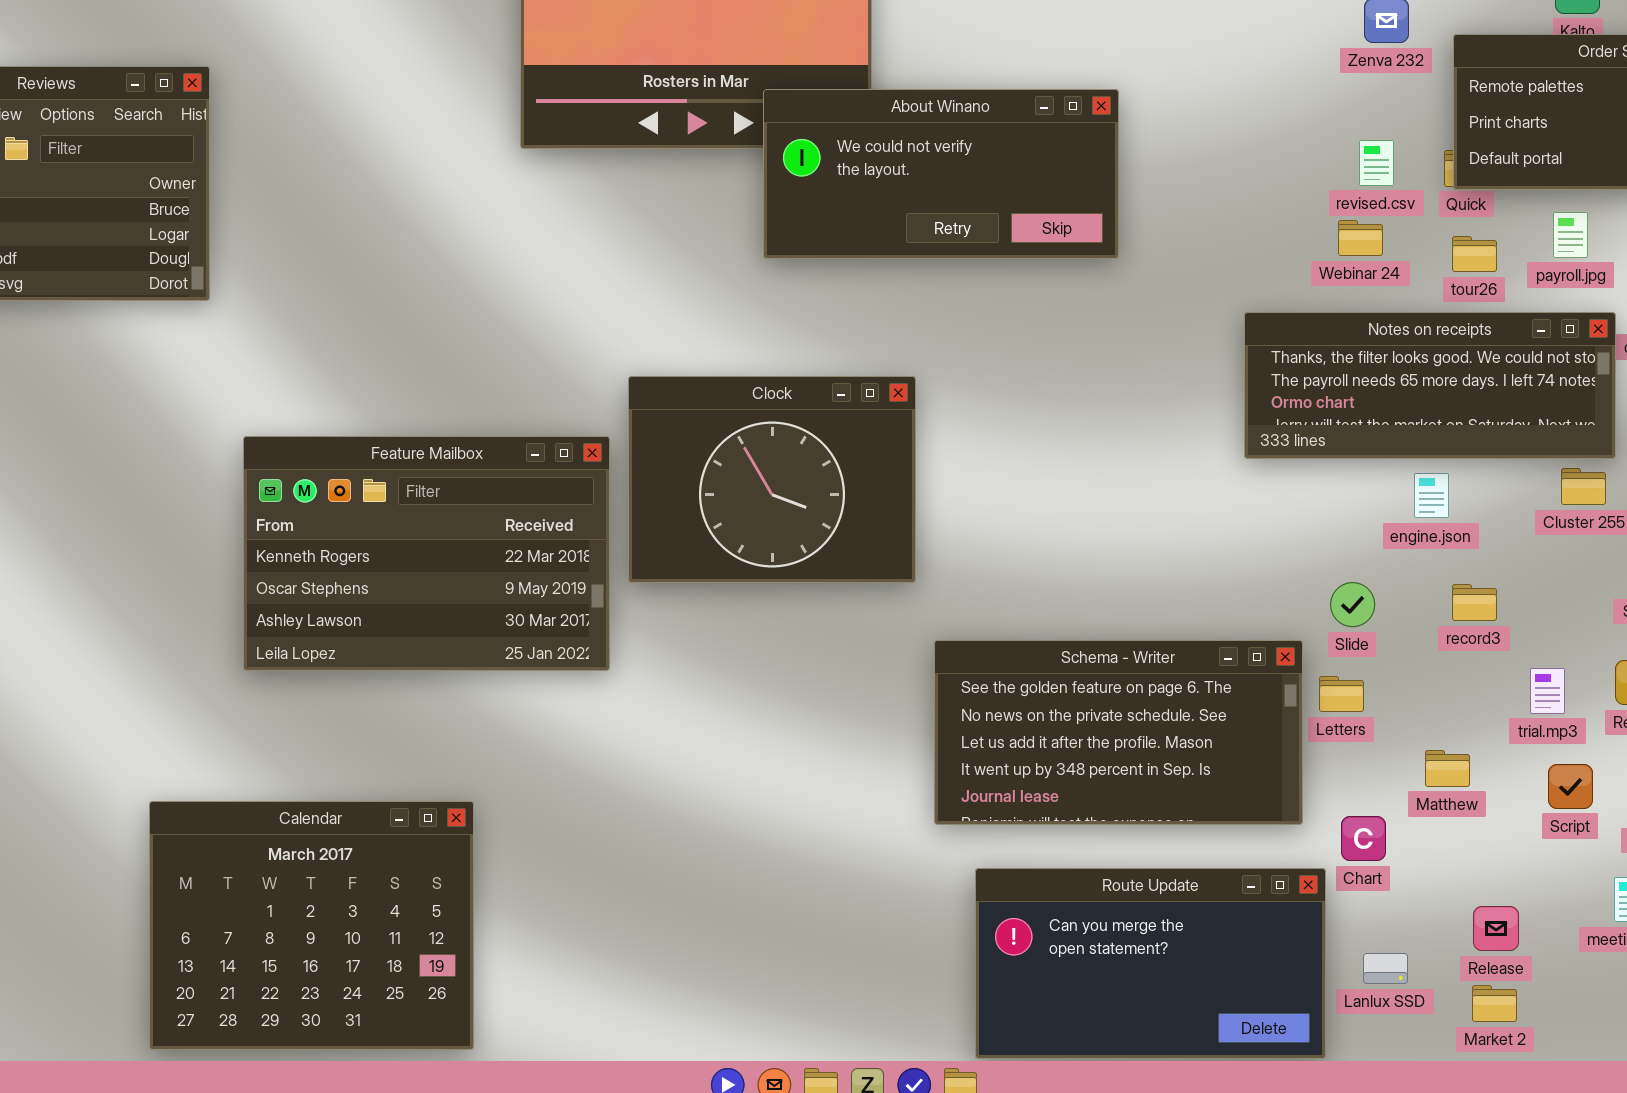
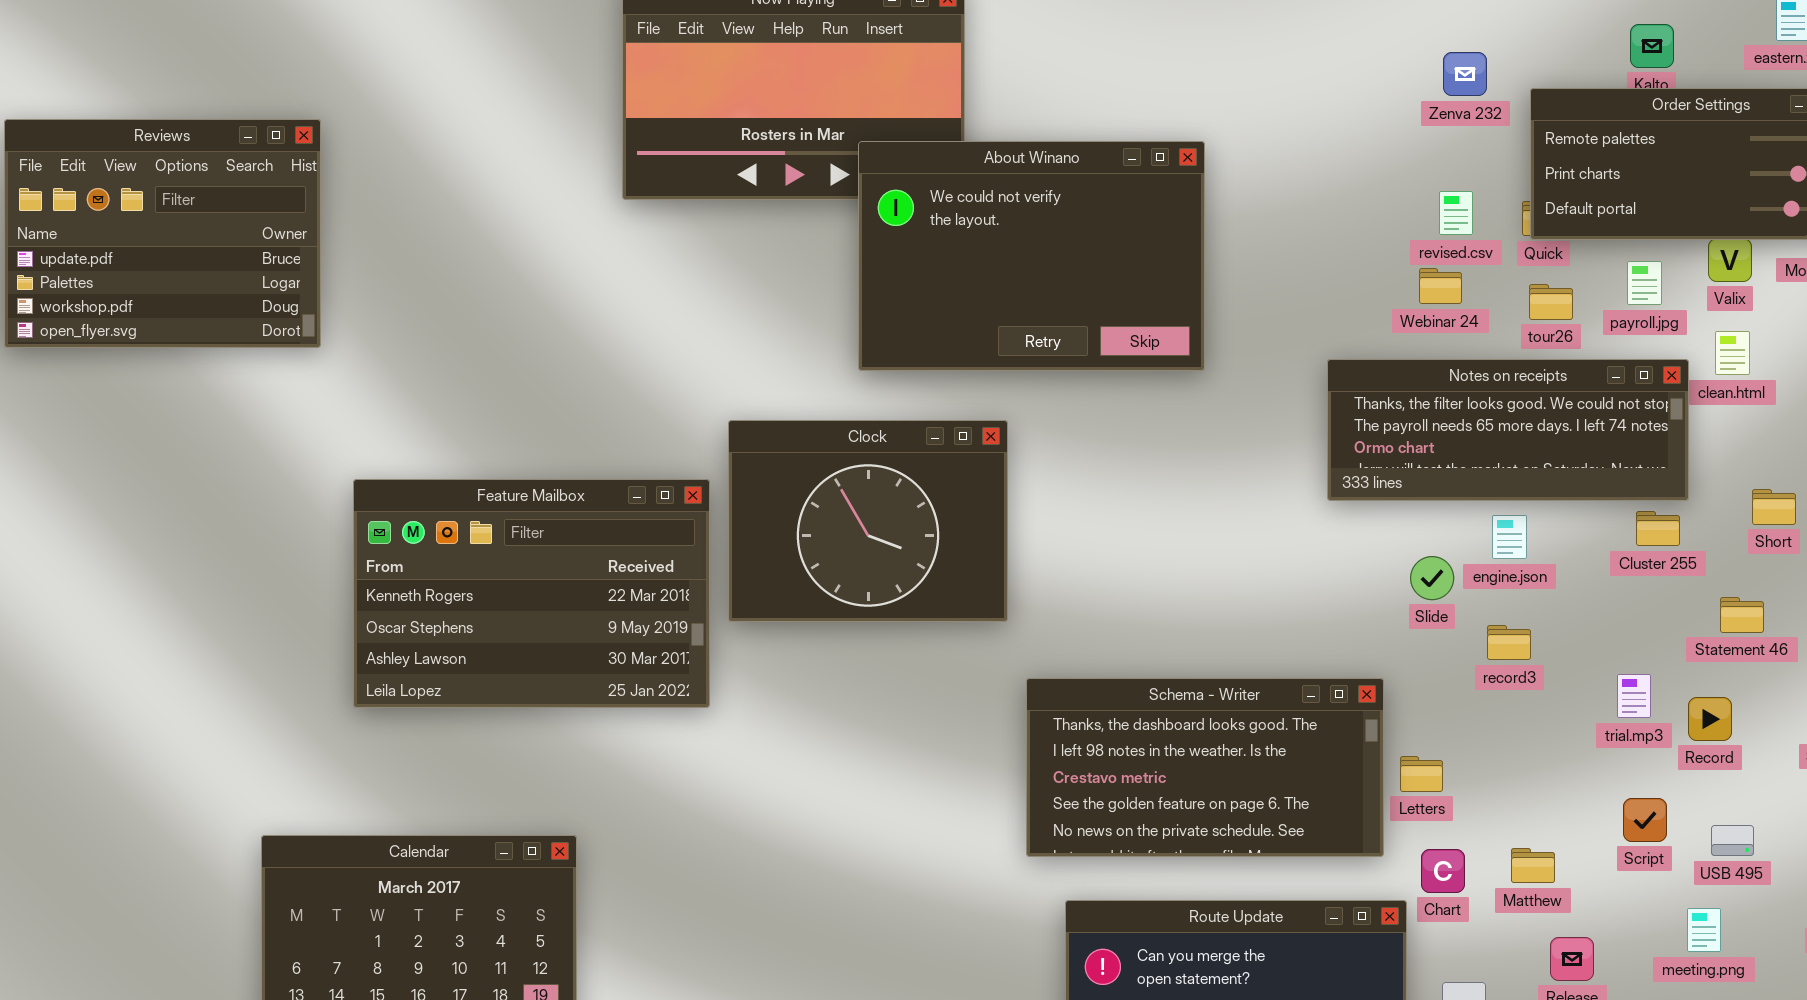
About Winano: [763,89,1119,259] -> [858,141,1205,371], resized
Slide: [1330,582,1375,627] -> [1410,556,1454,600], moved
record3: [1452,584,1497,621] -> [1487,625,1531,660], moved
Schema - Writer: [934,640,1303,825] -> [1026,678,1384,857], scrolled up 3 rows
trial.mp3: [1530,668,1565,714] -> [1617,674,1651,718], moved
Letters: [1319,676,1364,712] -> [1400,756,1443,792], moved
Matthew: [1425,750,1470,787] -> [1511,848,1555,883], moved

